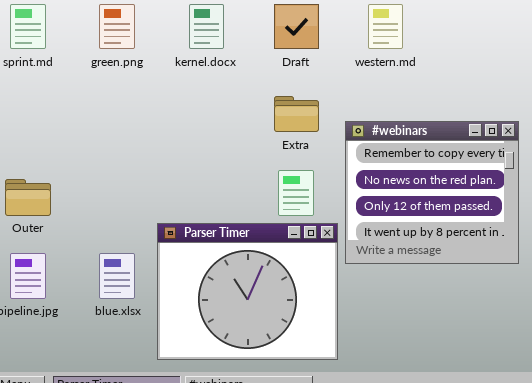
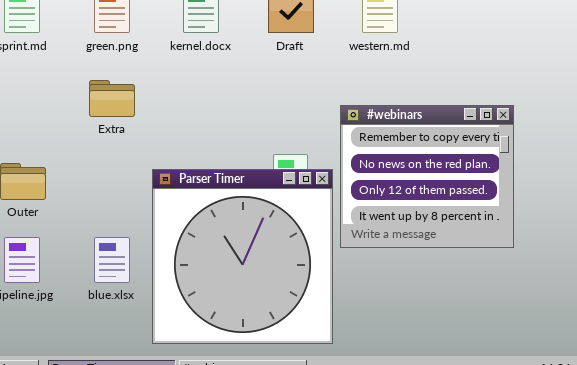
Extra: [274,96,319,132] -> [89,80,135,117], moved
Parser Timer: [157,223,338,360] -> [152,169,333,344], resized

